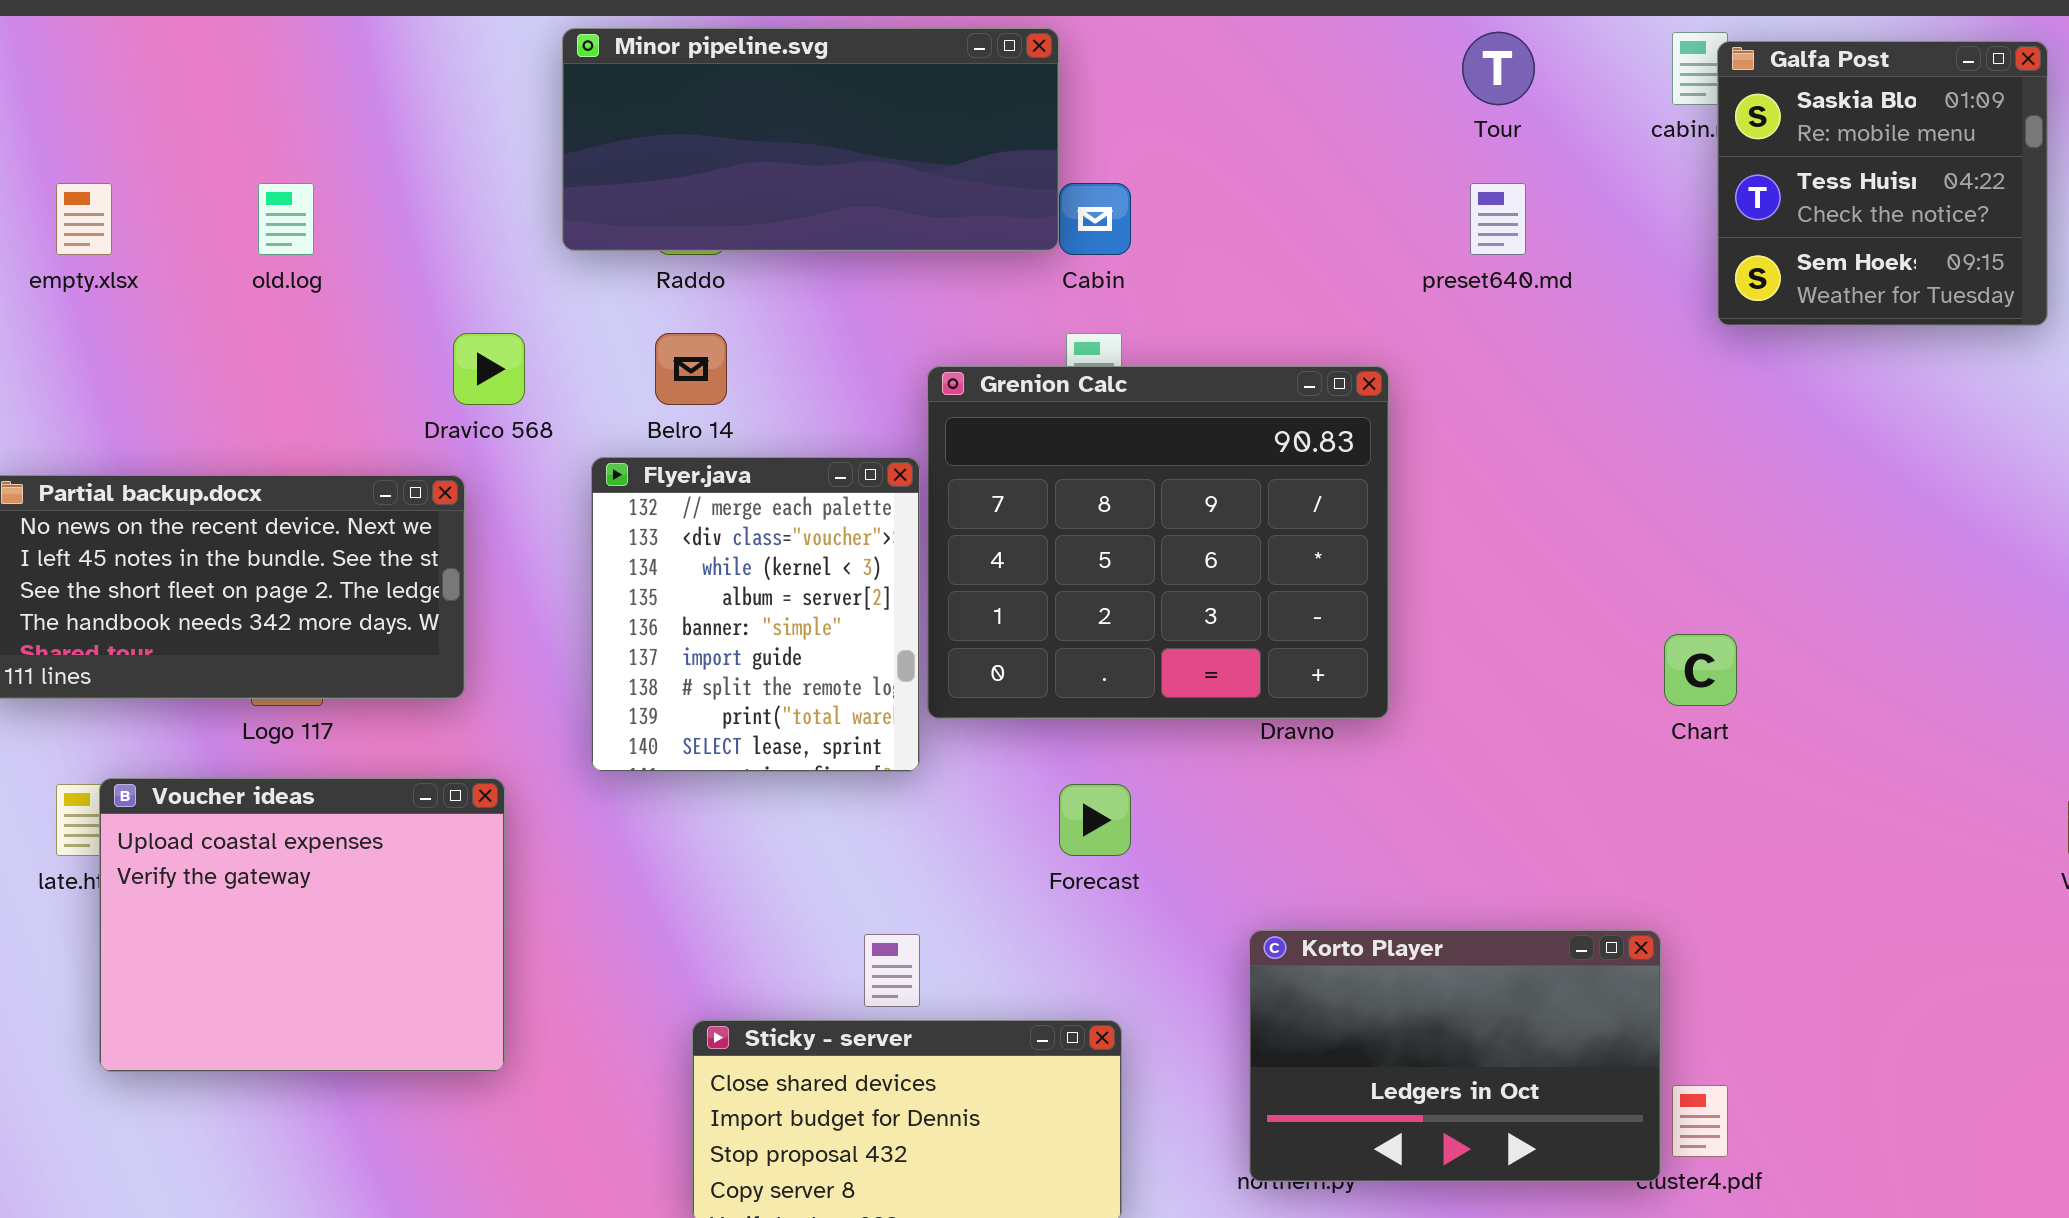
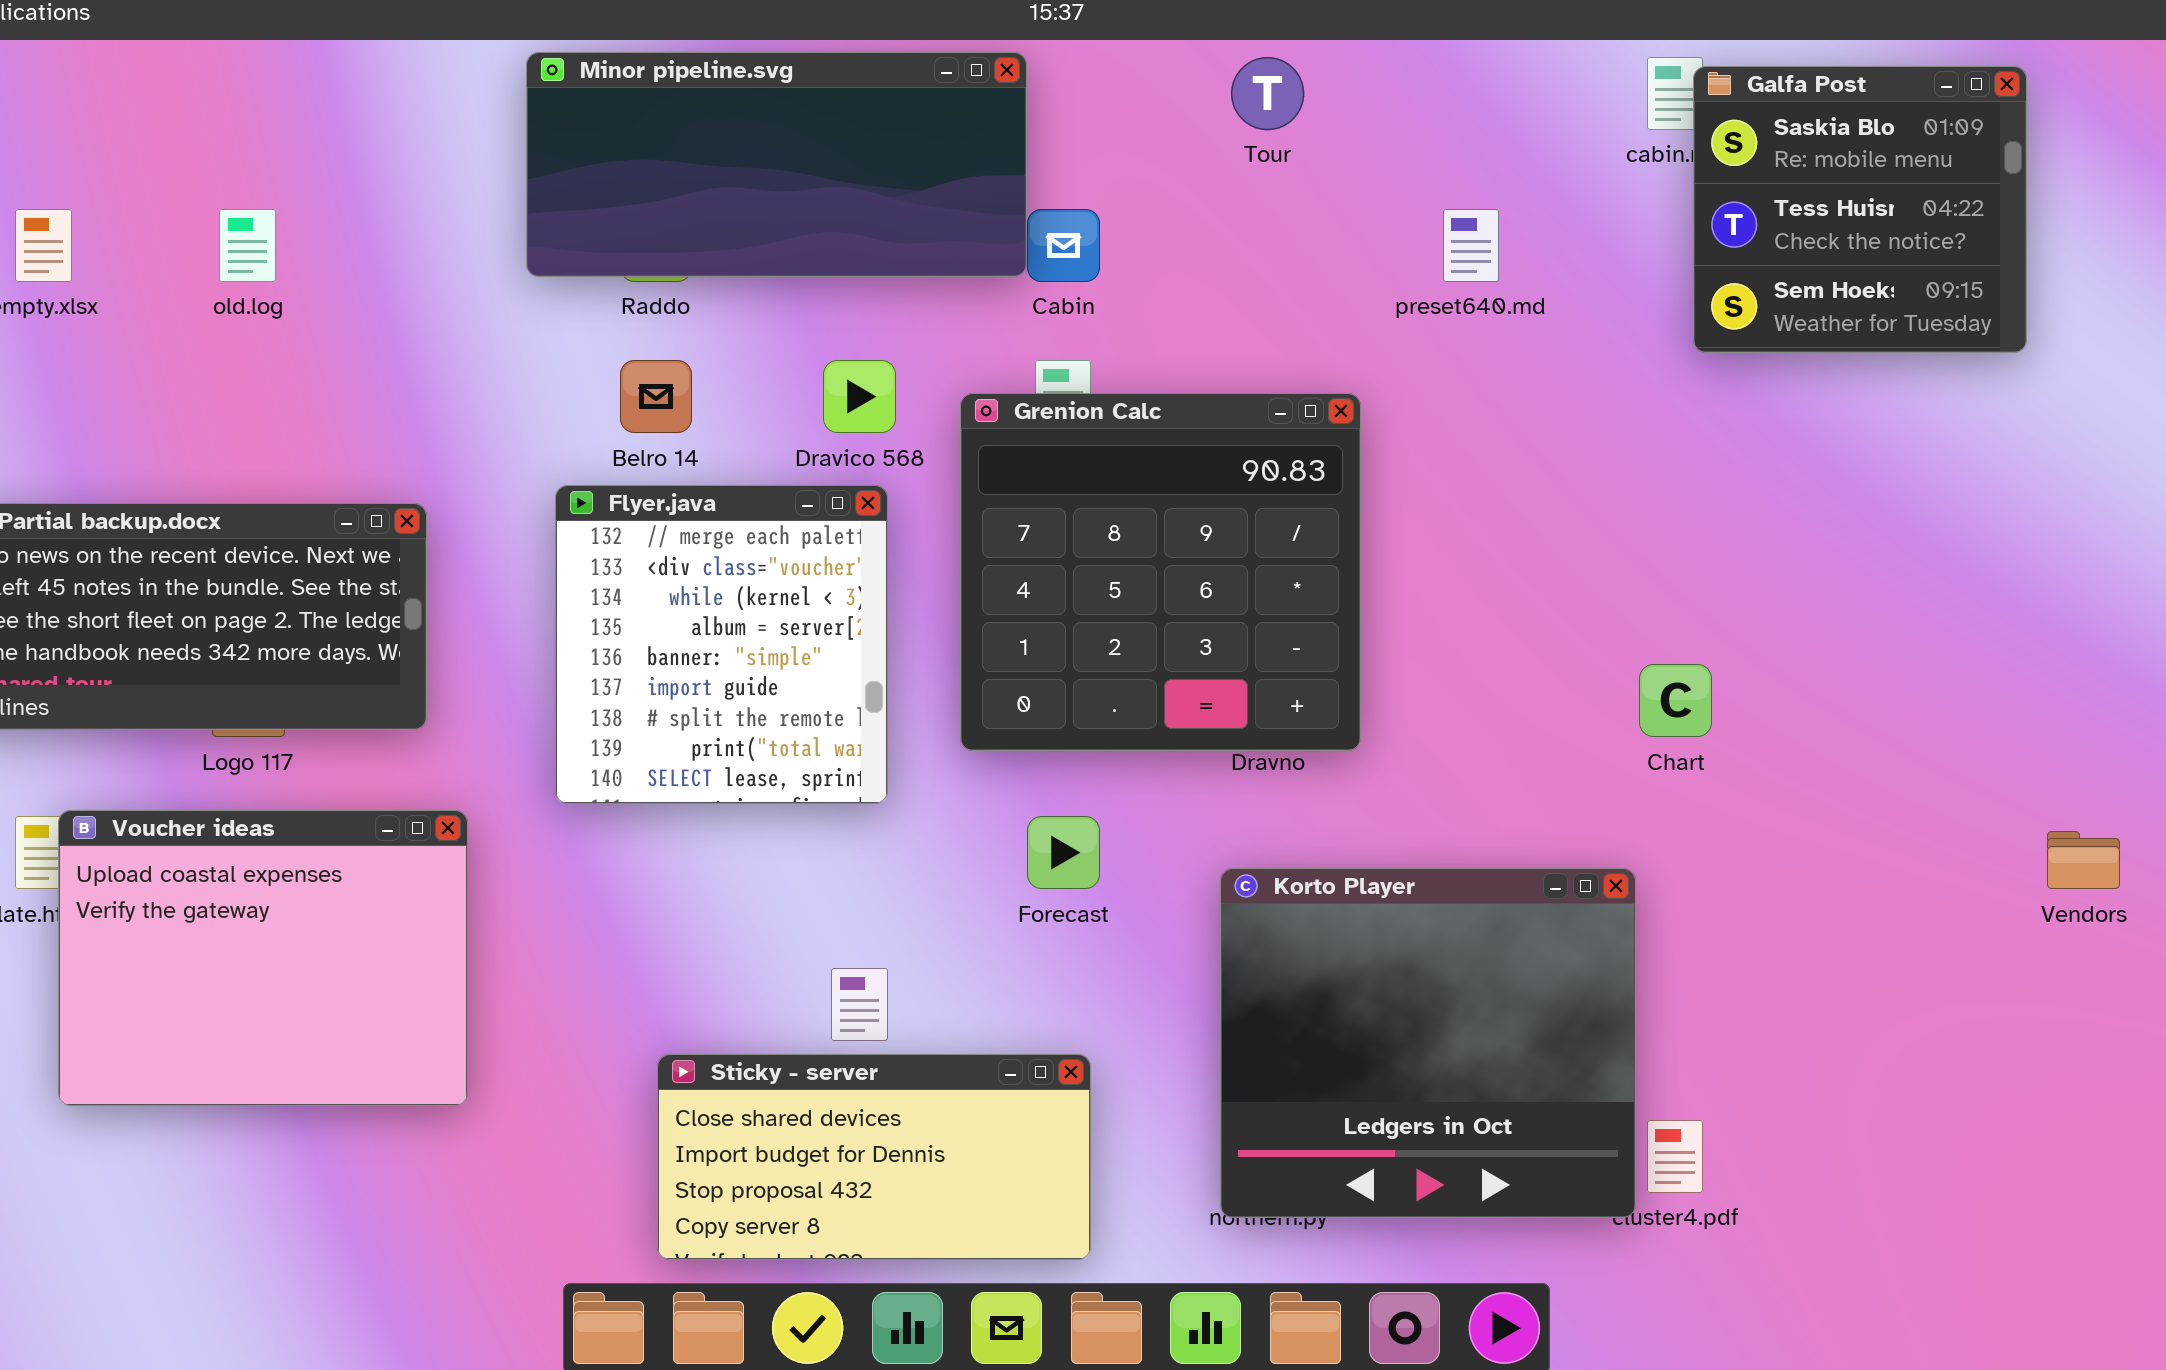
Tour: [1462,32,1535,105] -> [1231,57,1304,130], moved
Dravico 568: [453,333,525,405] -> [823,360,896,433], moved
Grenion Calc: [927,366,1389,719] -> [960,393,1361,751], resized
Korto Player: [1249,930,1661,1182] -> [1220,868,1636,1218], resized

